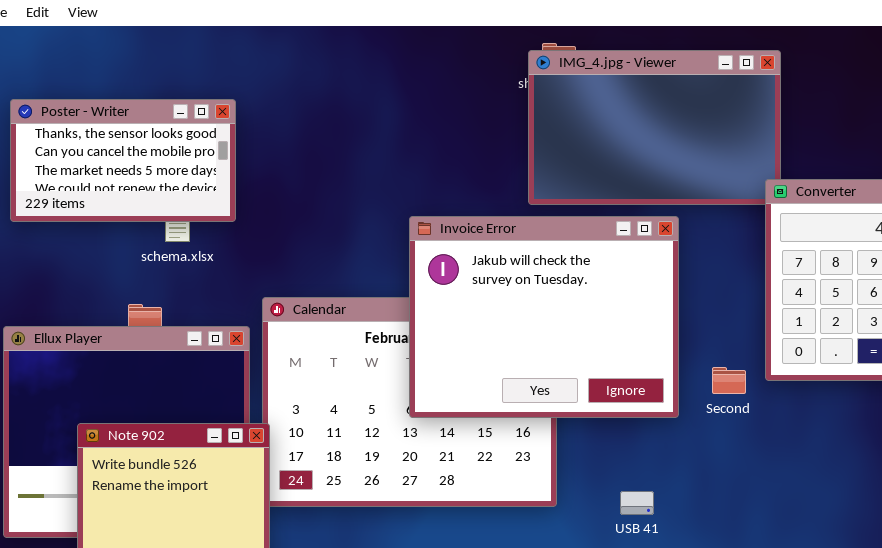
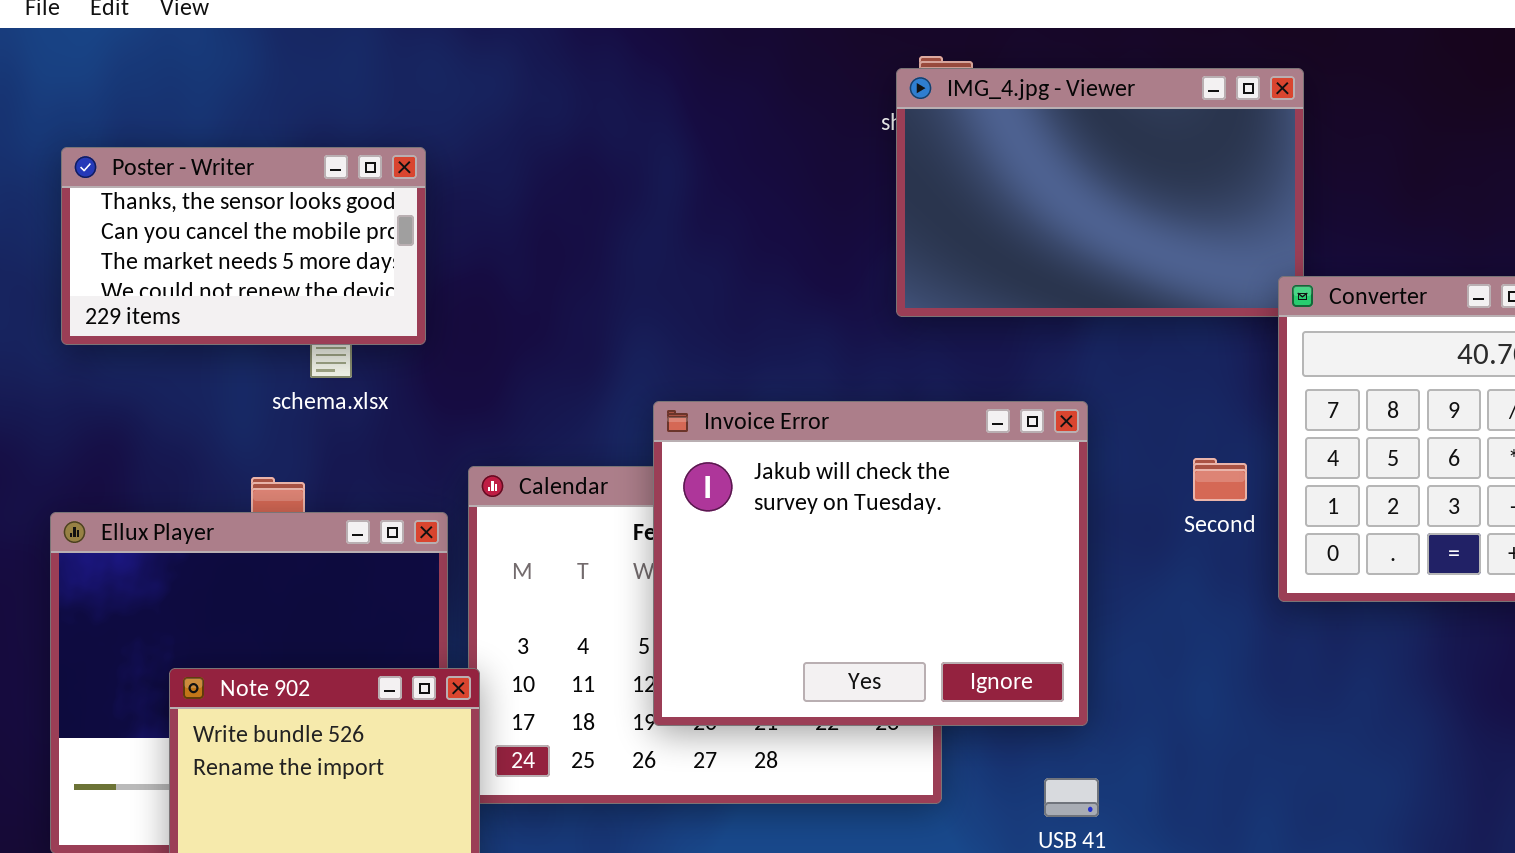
Invoice Error: [409,216,679,418] -> [653,401,1088,726], moved
Second: [712,367,746,394] -> [1193,458,1247,501], moved

